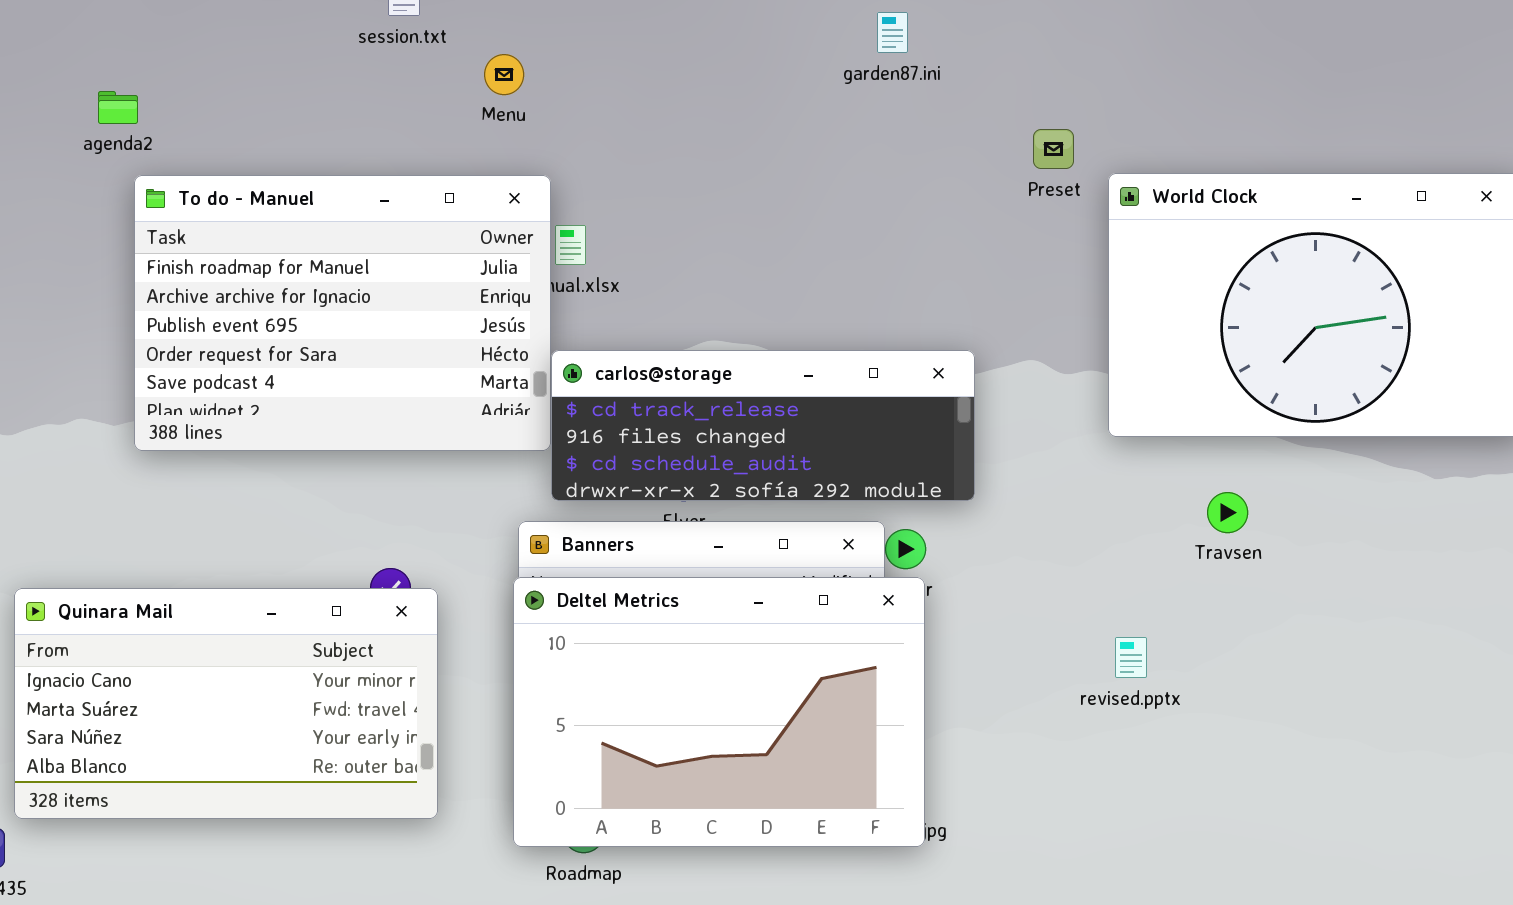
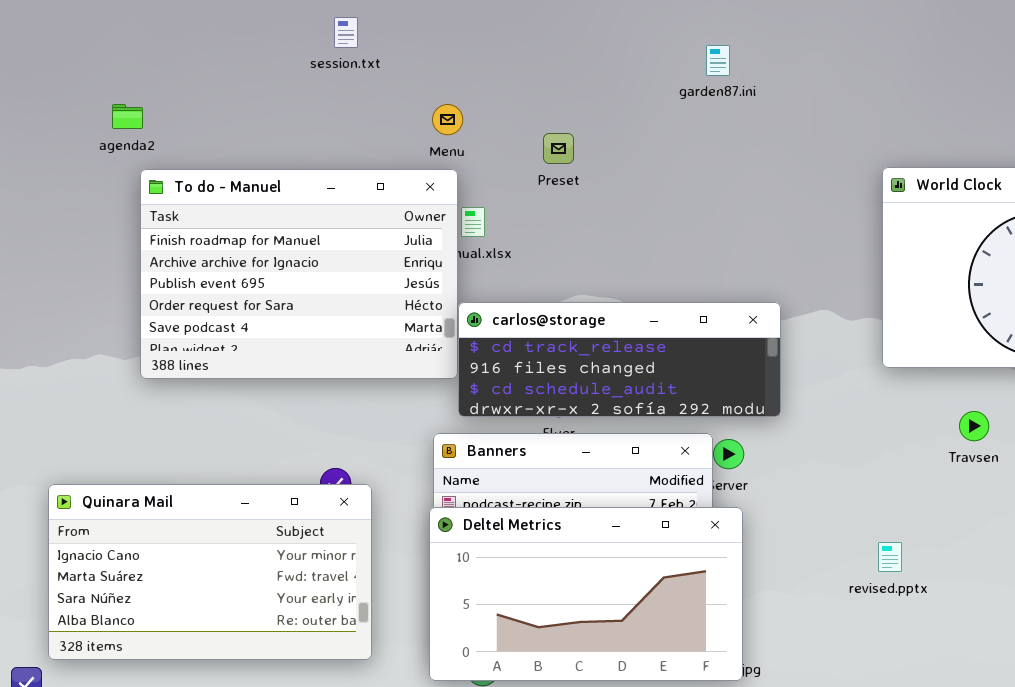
Menu: [484,54,524,95] -> [432,104,463,135], moved
Preset: [1033,129,1074,169] -> [543,133,574,164], moved
Deltel Metrics: [513,577,925,847] -> [429,507,743,681], resized
revised.pptx: [1115,637,1147,678] -> [878,542,902,572], moved

